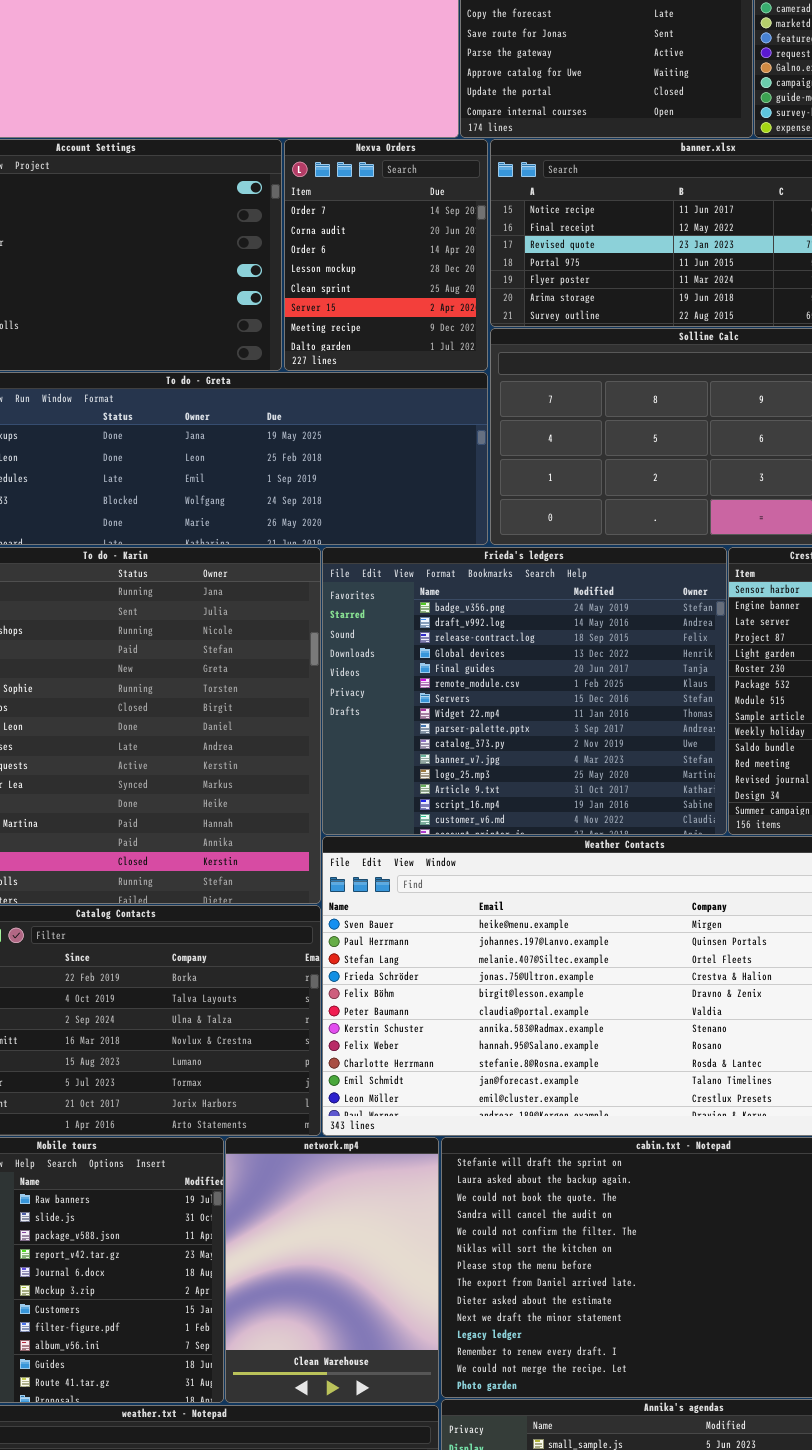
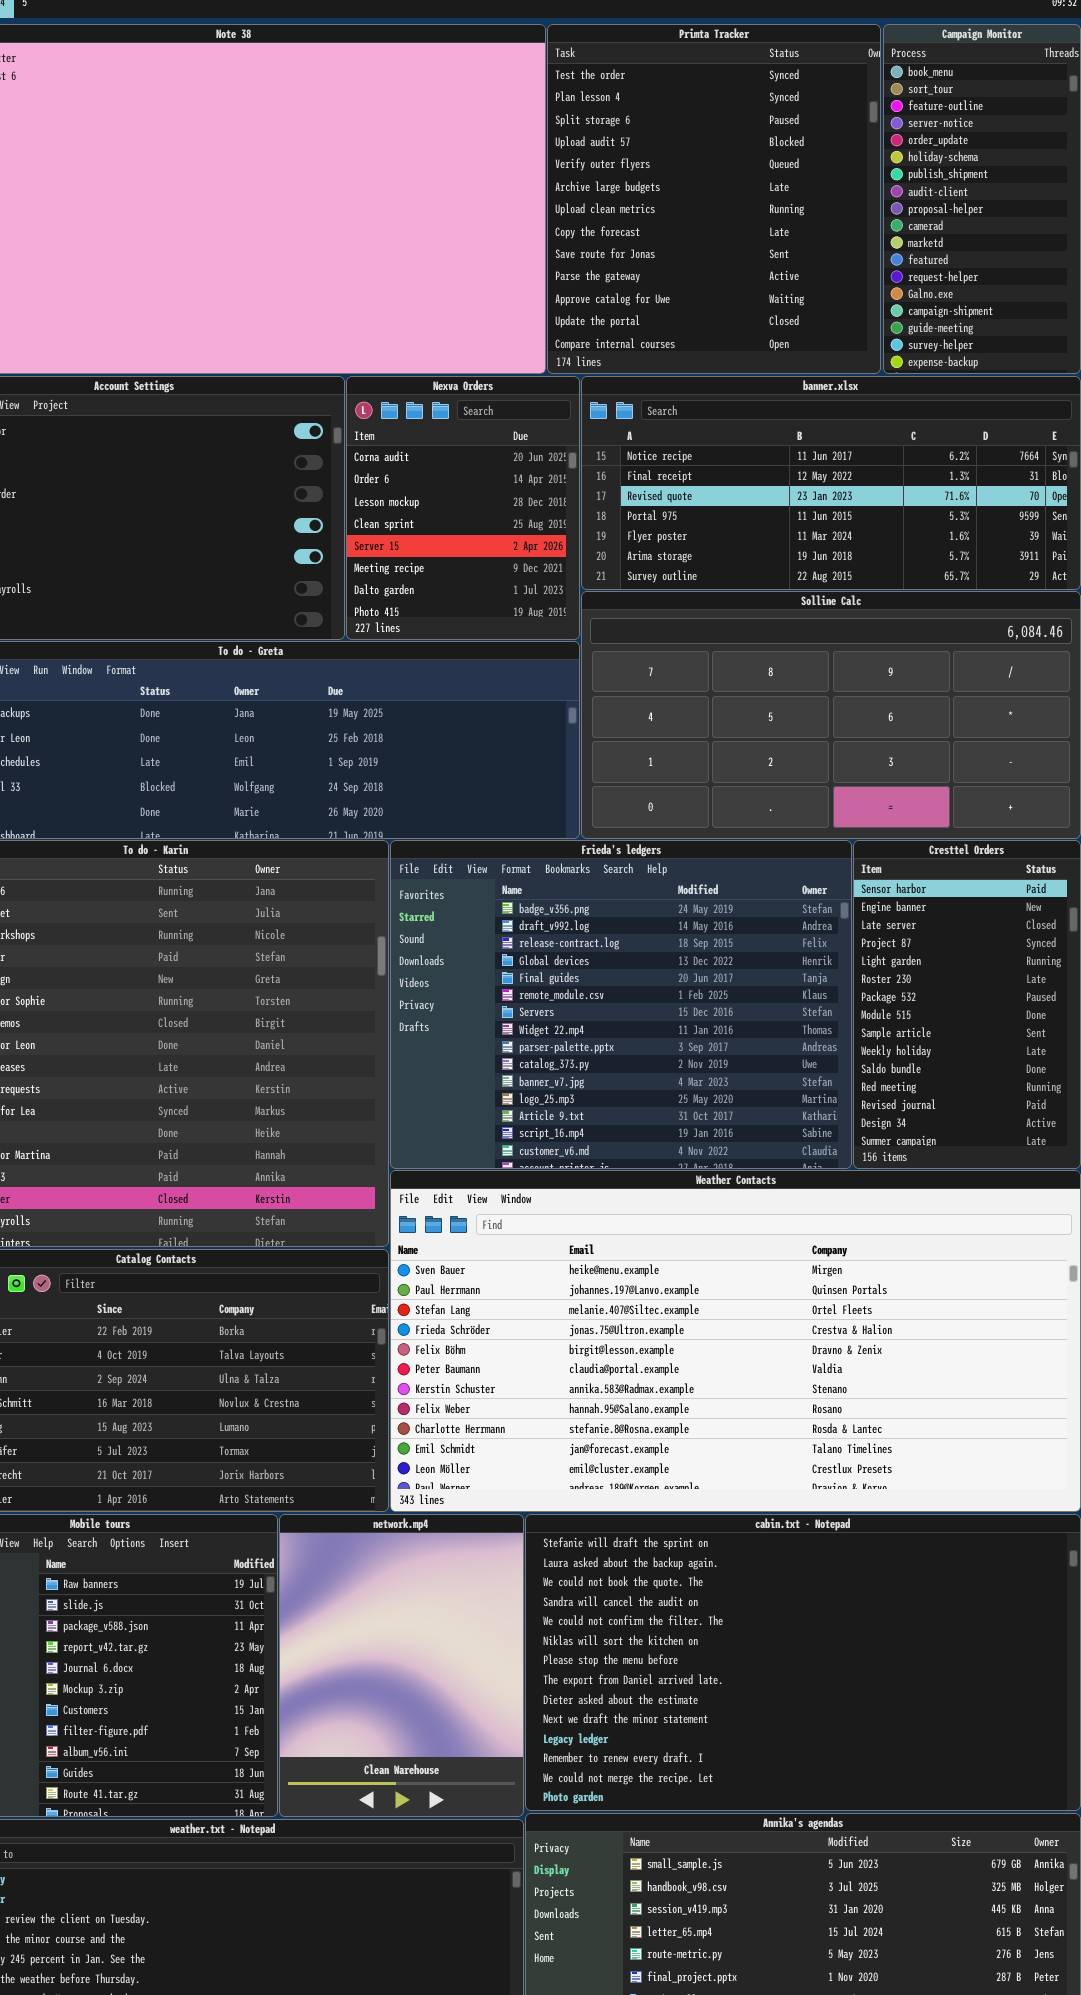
Nexva Orders: [284,139,488,371] -> [346,376,580,640], scrolled down 1 row

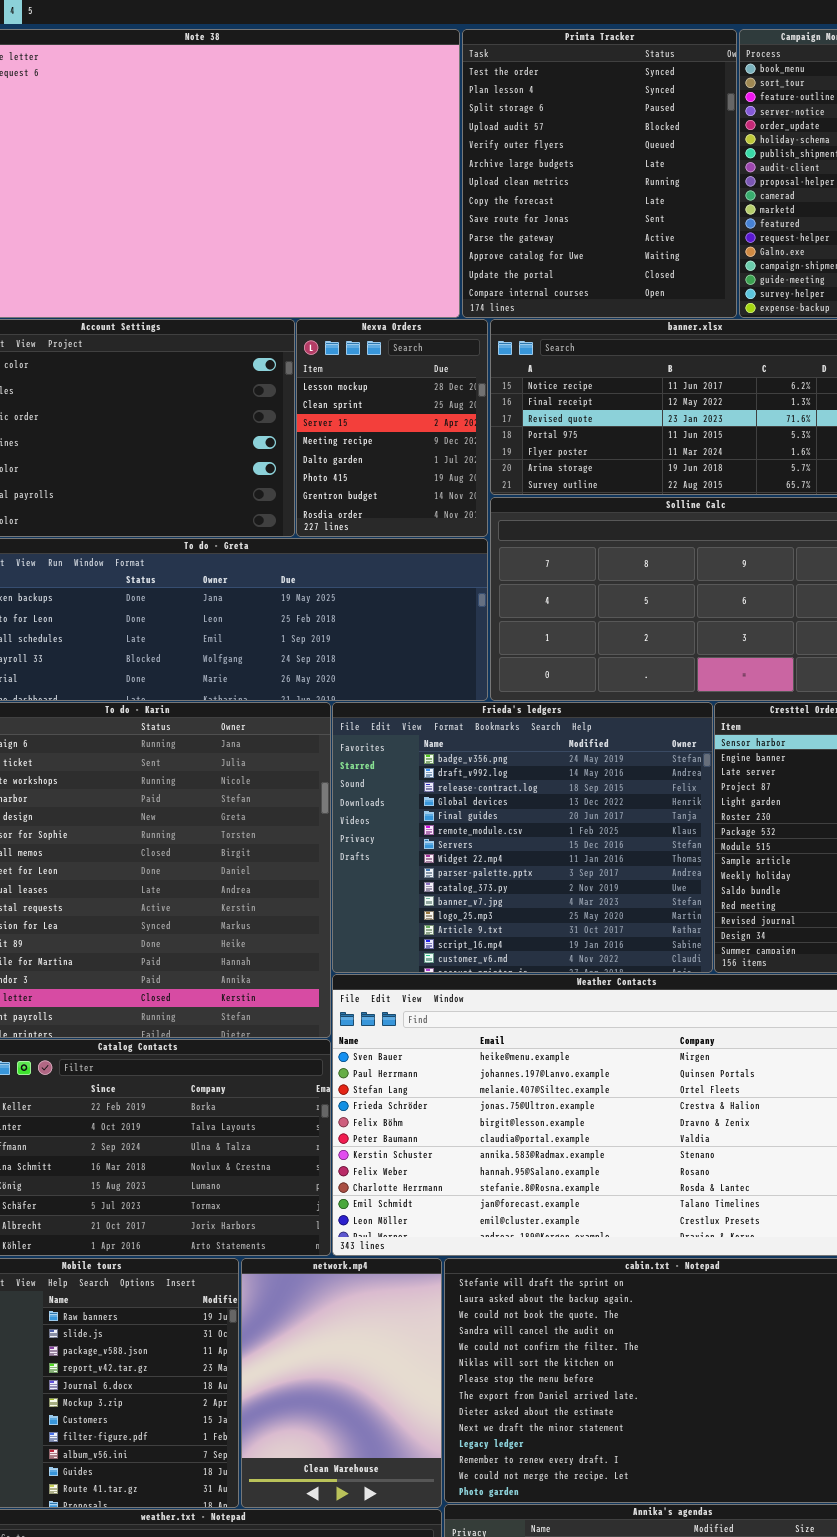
Nexva Orders: [346,376,580,640] -> [296,319,488,537], scrolled down 2 rows

